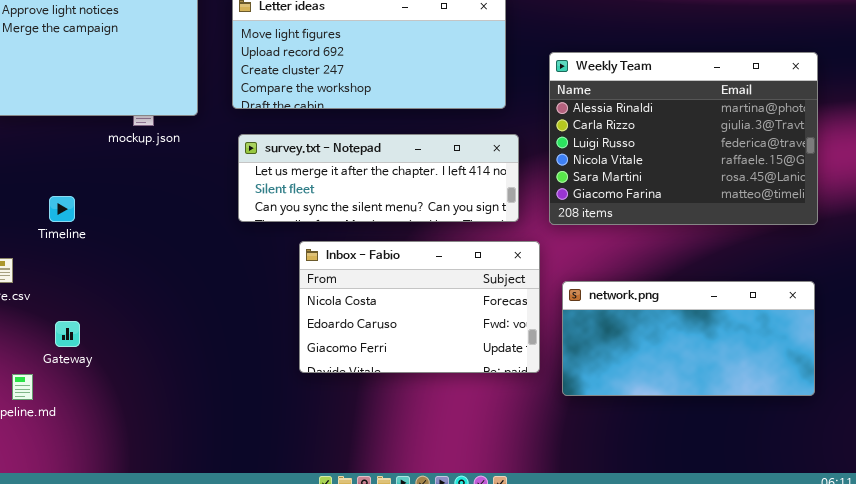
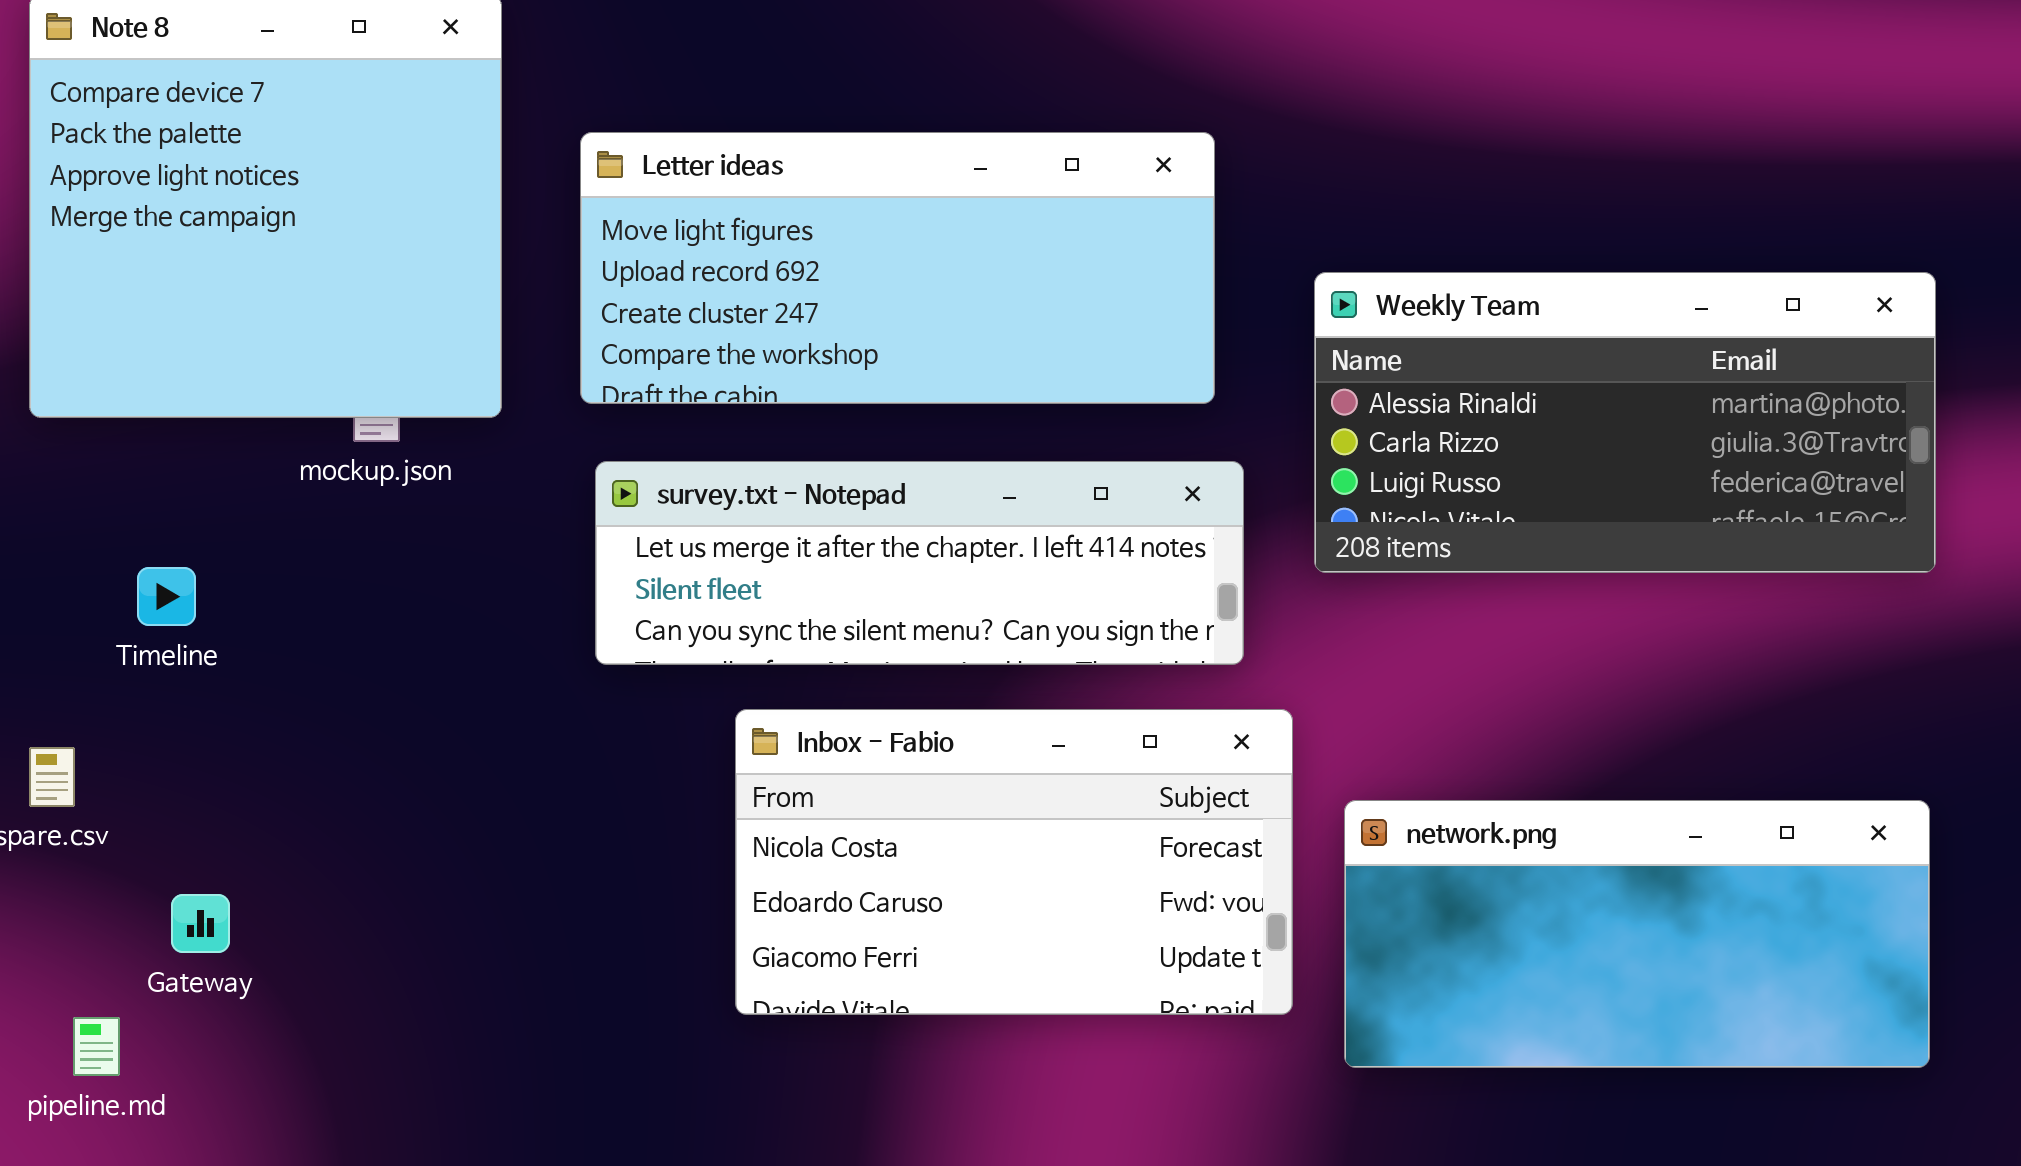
Weekly Team: [549,52,818,225] -> [1314,272,1936,573], resized
Timeline: [49,196,75,222] -> [137,567,196,626], moved

